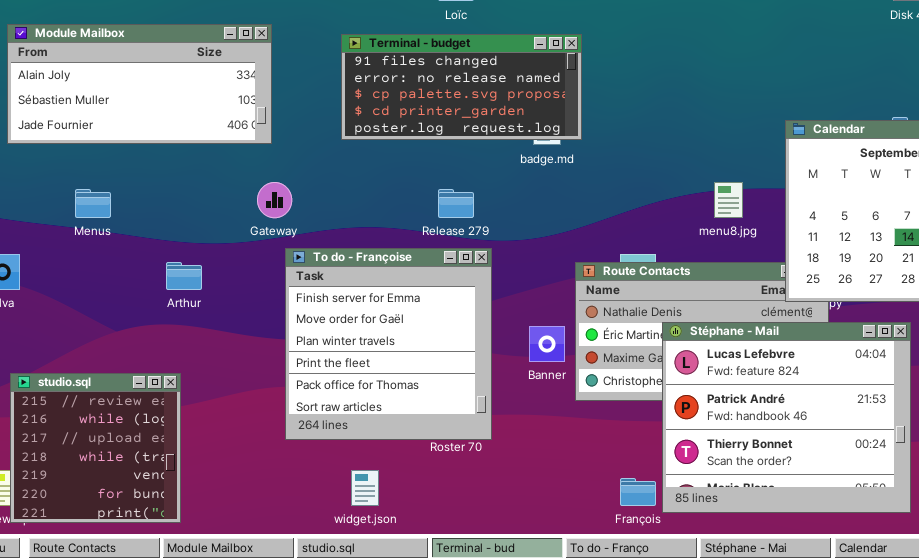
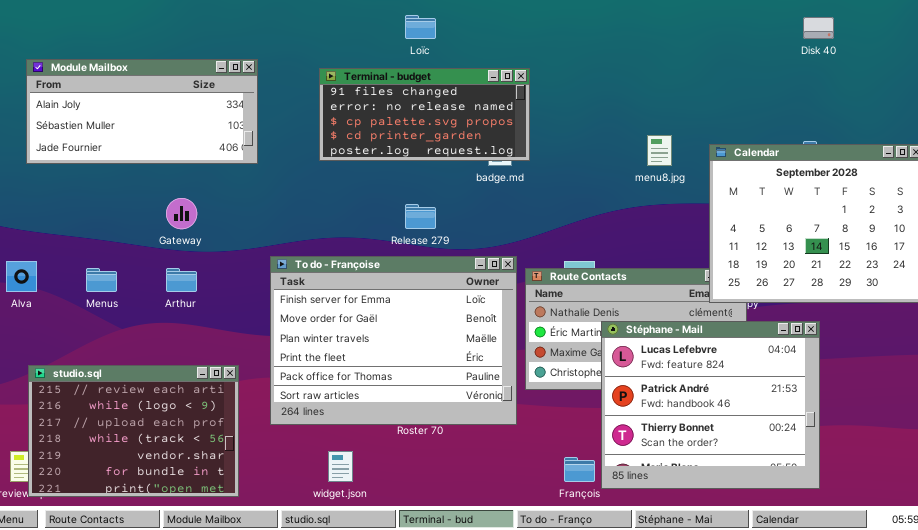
Gateway: [257,182,292,218] -> [166,198,197,229], moved
menu8.jpg: [714,182,743,218] -> [647,135,672,166], moved
Menus: [75,189,111,218] -> [86,268,117,292], moved
To do - Françoise: [285,248,492,440] -> [270,256,517,425], resized
studio.sql: [10,373,181,523] -> [28,365,239,497], resized

